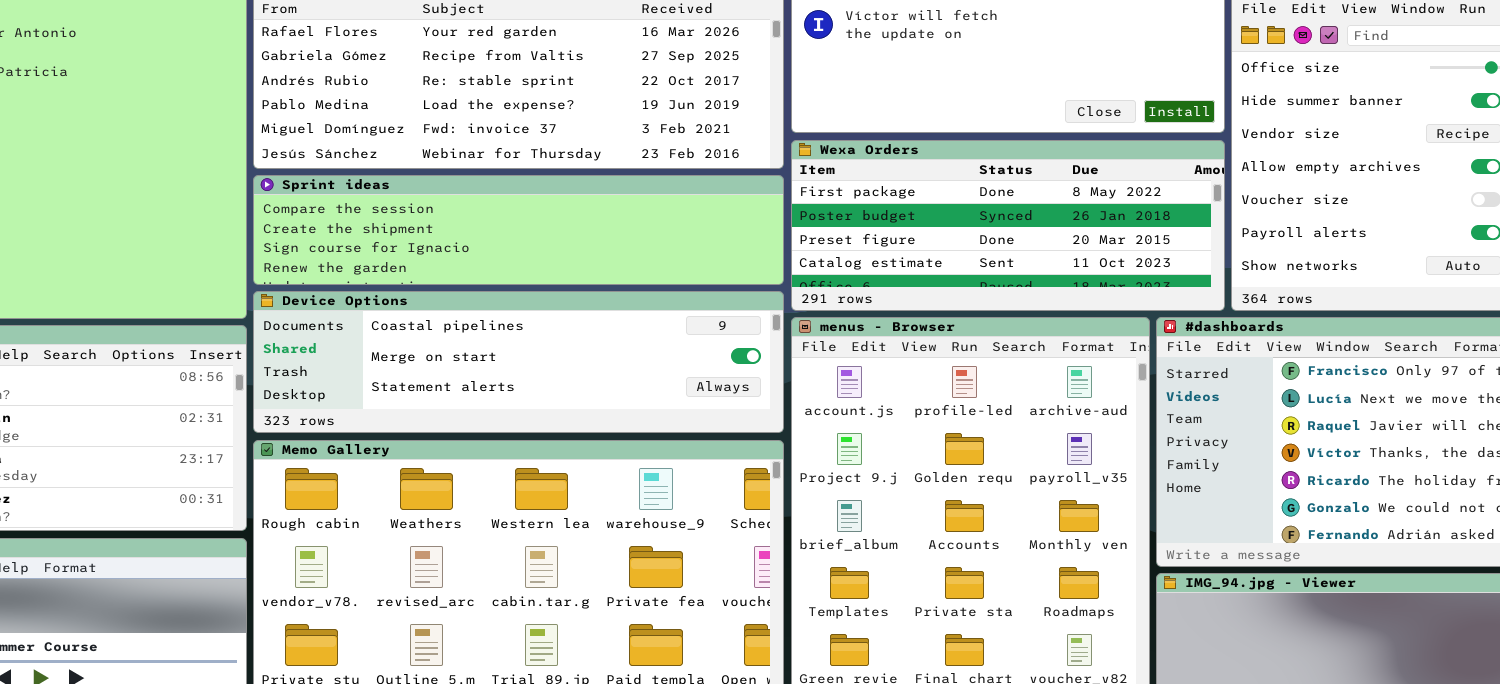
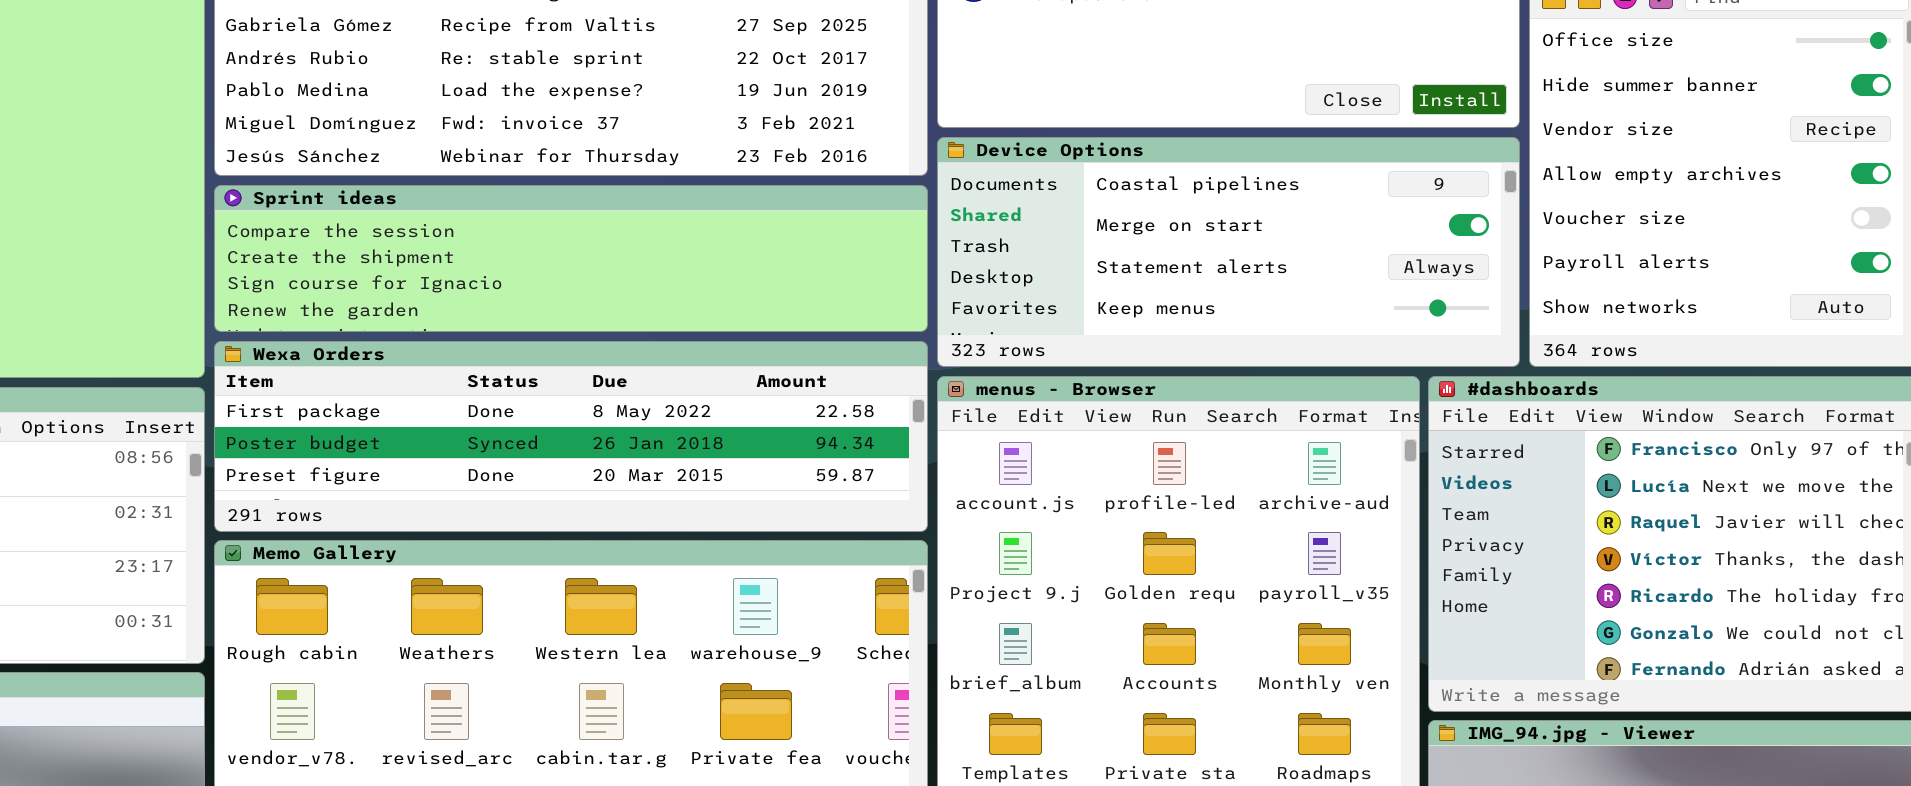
Wexa Orders: [791,140,1225,311] -> [214,341,928,532], moved, resized
Device Options: [253,291,784,433] -> [937,137,1520,367], moved, resized

